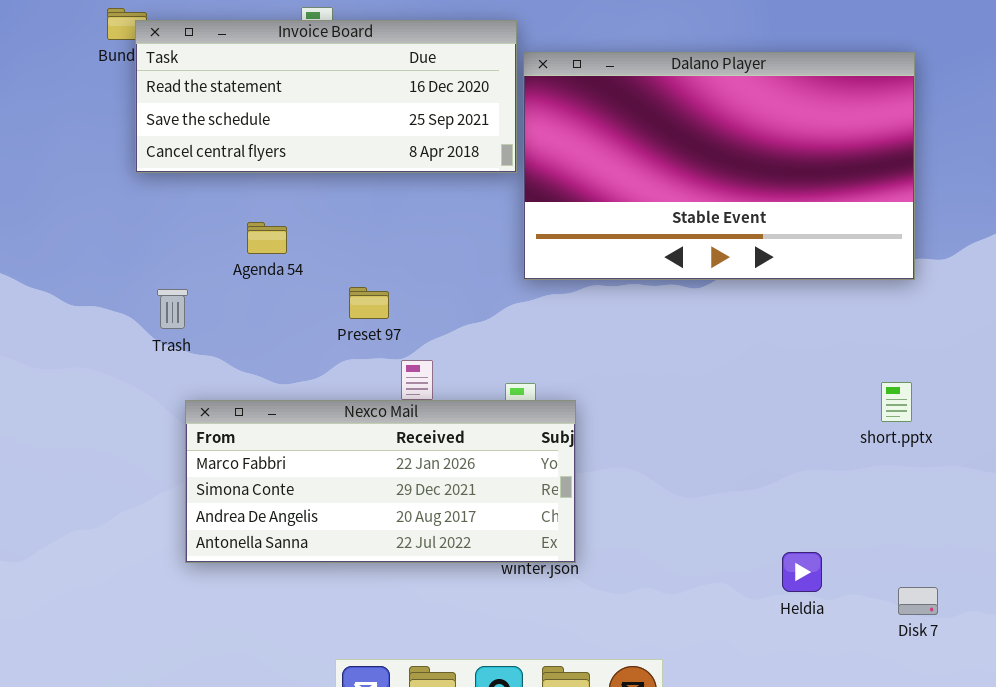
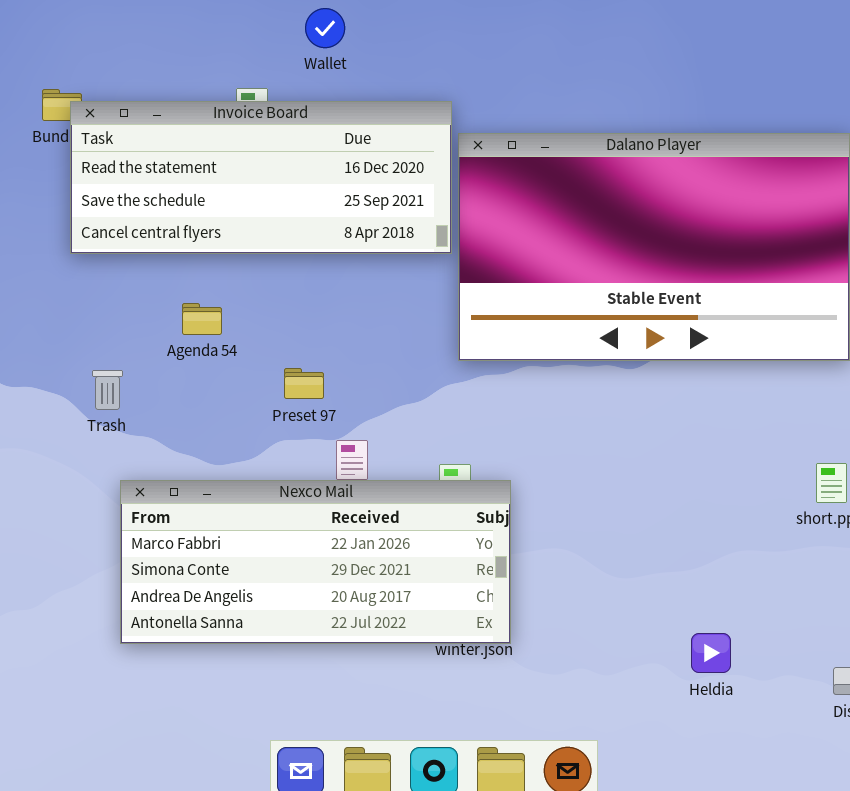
Heldia: [782,552,822,592] -> [691,633,731,673], moved

